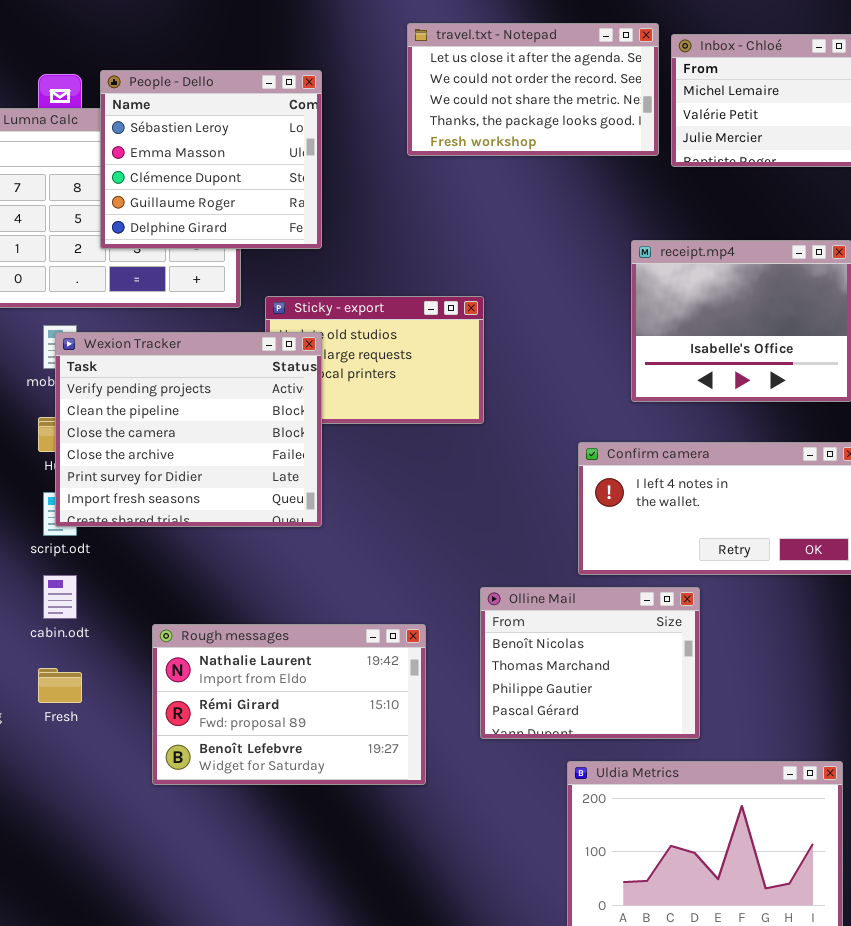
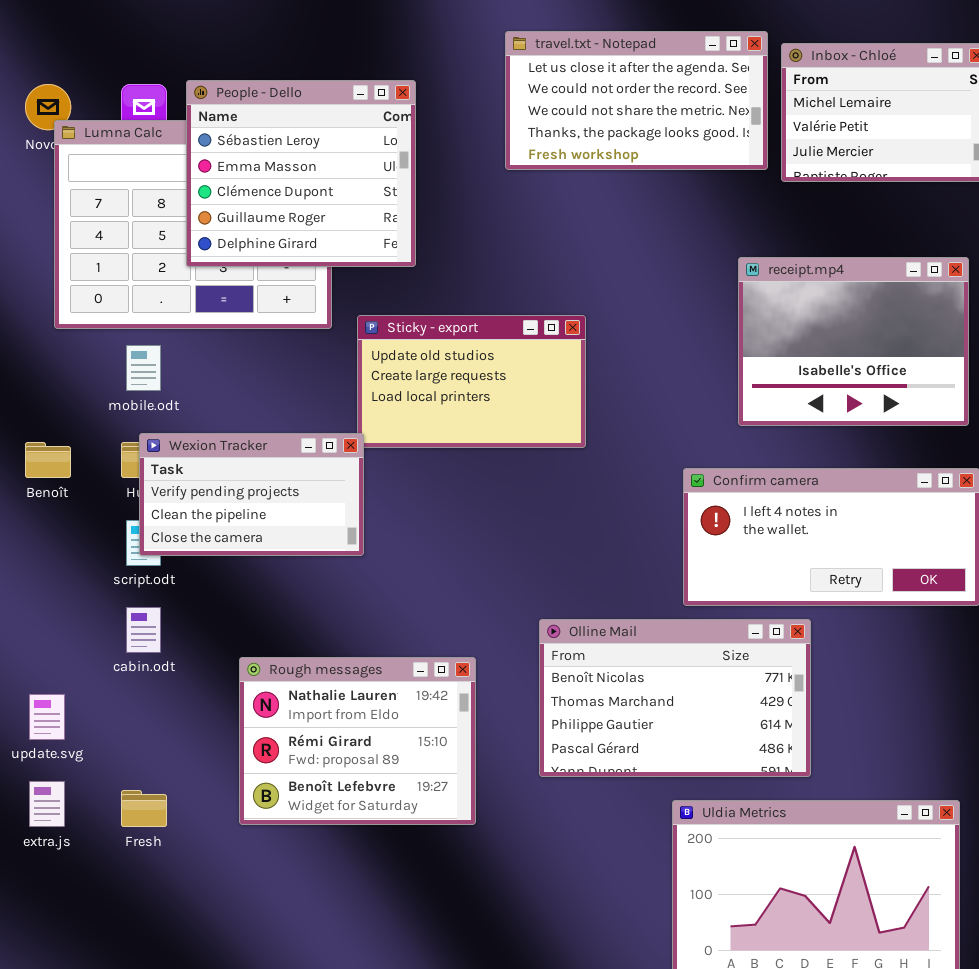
Wexion Tracker: [55,332,322,527] -> [139,433,364,556], resized
Olline Mail: [480,587,700,739] -> [539,619,811,777], resized
Rough messages: [152,624,426,785] -> [239,657,476,825], resized
Fresh: [38,668,82,703] -> [121,790,167,827], moved

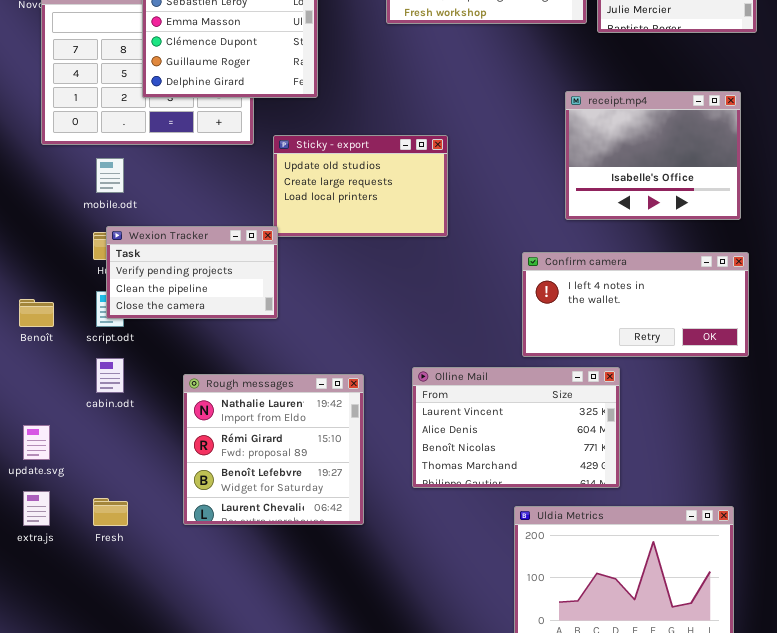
Benoît: [25,442,71,478] -> [19,299,54,327], moved
Olline Mail: [539,619,811,777] -> [412,367,620,488], scrolled up 2 rows
Rough messages: [239,657,476,825] -> [183,374,364,525], resized

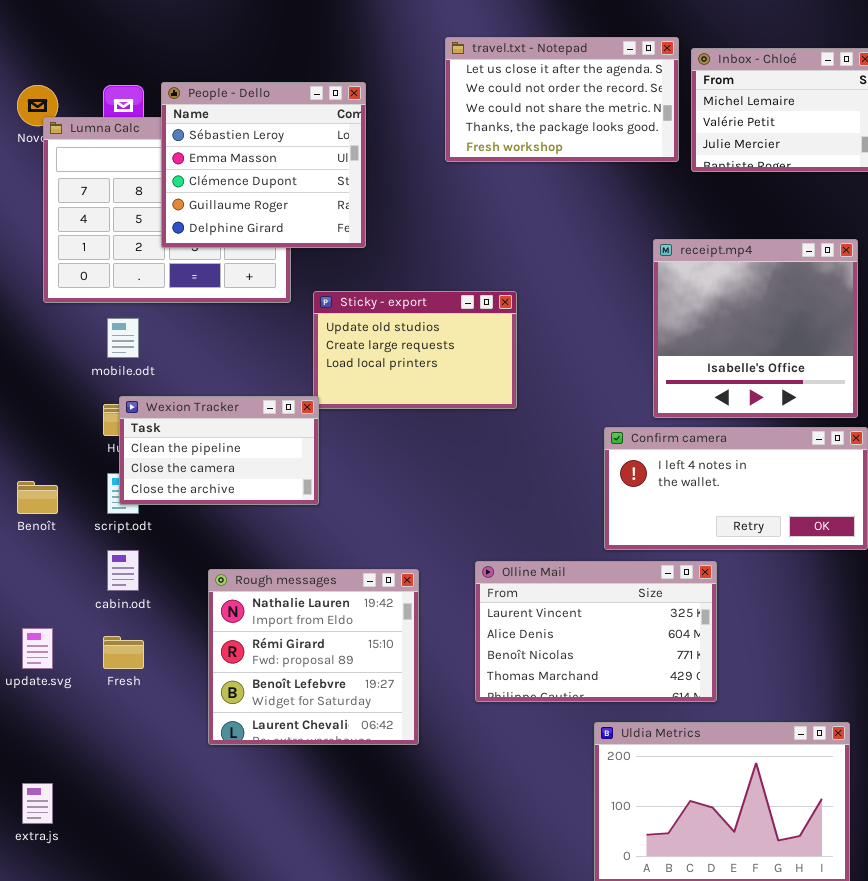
receipt.mp4: [565,91,741,220] -> [653,239,858,418], resized
Wexion Tracker: [106,226,278,319] -> [119,396,319,505], scrolled down 1 row
extra.js: [23,491,50,526] -> [22,783,53,824], moved
Fresh: [93,498,128,526] -> [103,636,144,669], moved

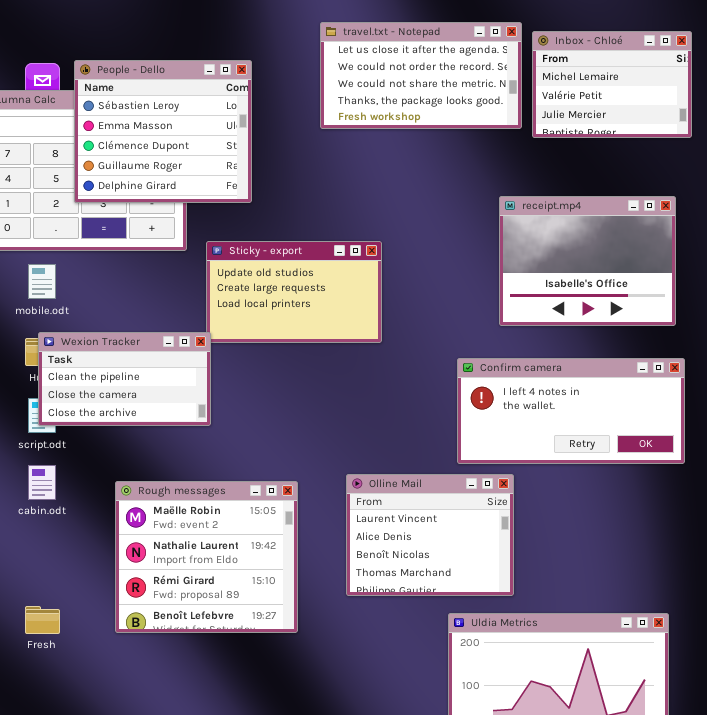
receipt.mp4: [653,239,858,418] -> [499,196,676,326], resized
Olline Mail: [475,561,717,702] -> [346,474,514,596], resized
Rough messages: [208,569,419,745] -> [115,481,298,633], scrolled up 1 row
Fresh: [103,636,144,669] -> [25,606,60,634], moved

